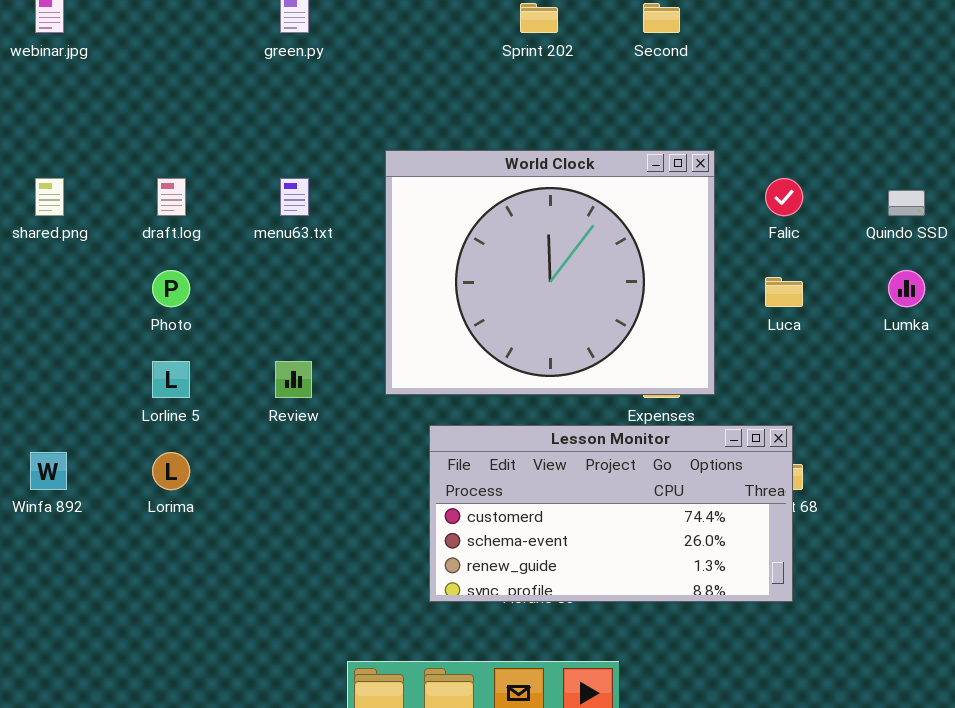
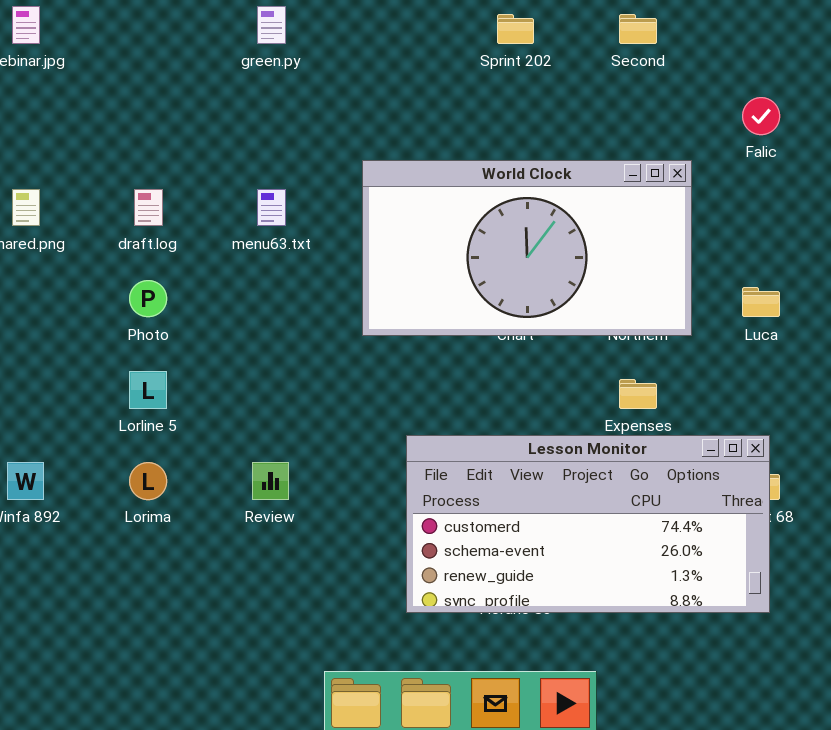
World Clock: [385,150,715,395] -> [362,160,692,336], resized
Falic: [765,178,803,216] -> [742,97,780,135], moved
Review: [275,361,312,398] -> [252,462,289,500], moved

